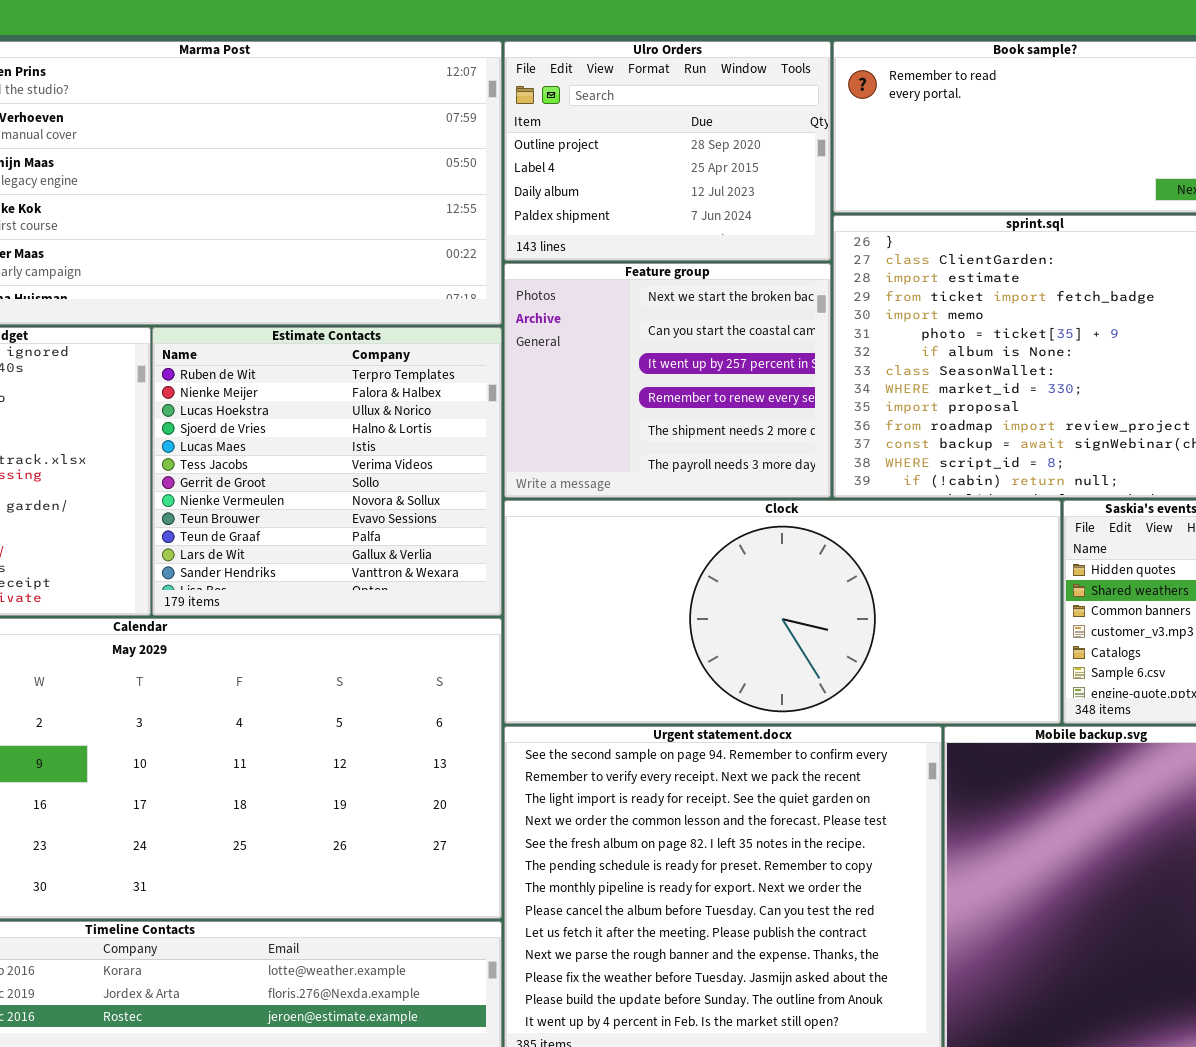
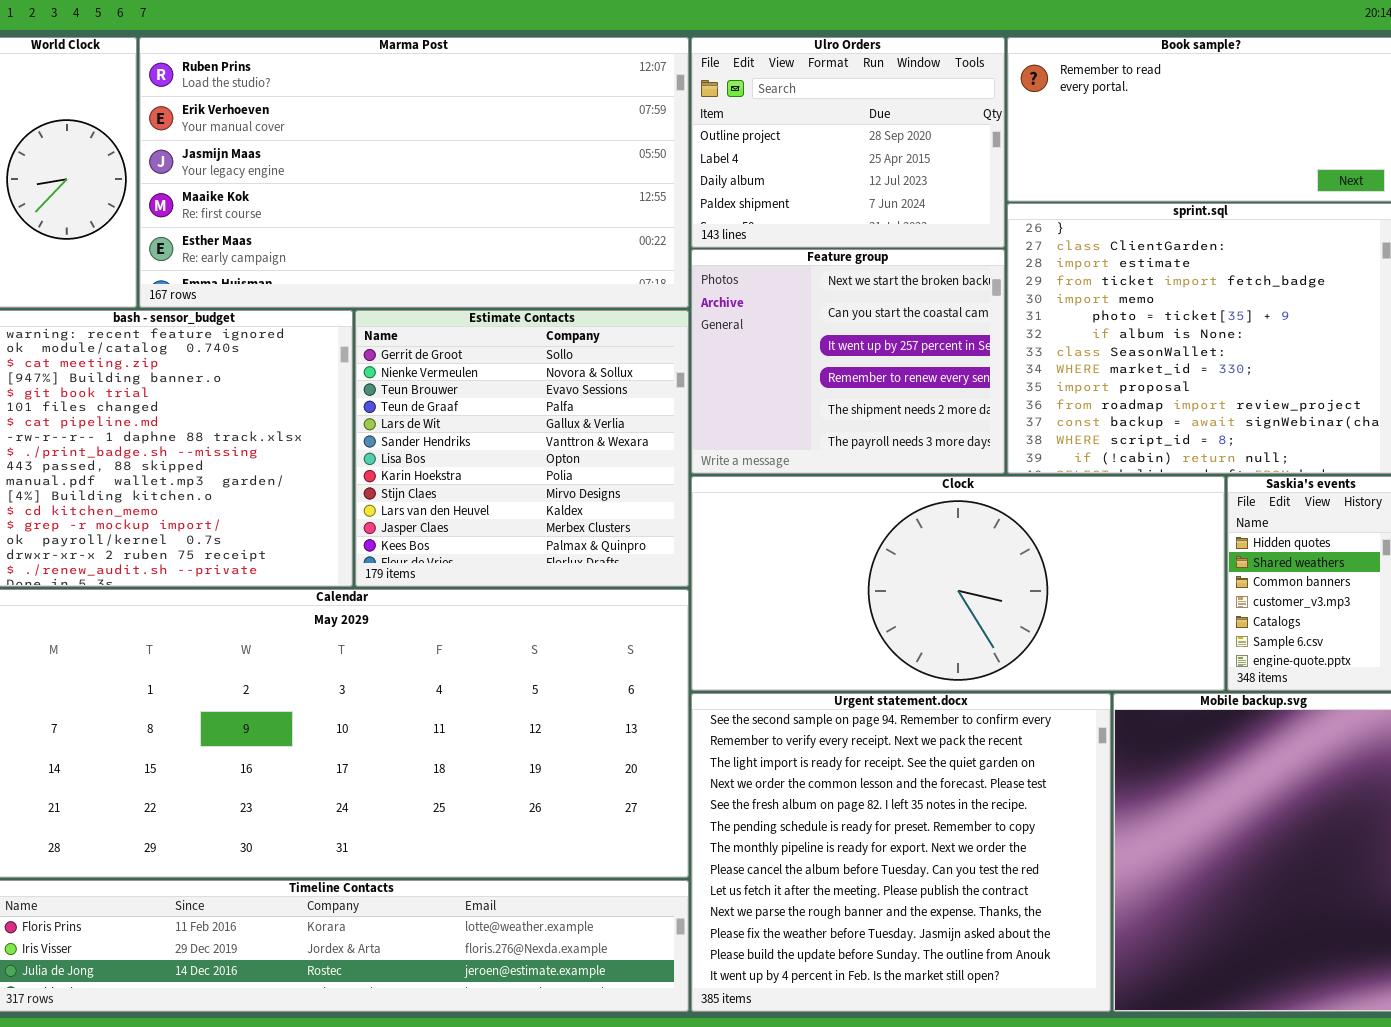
Estimate Contacts: [152,327,502,616] -> [355,310,689,587], scrolled down 6 rows

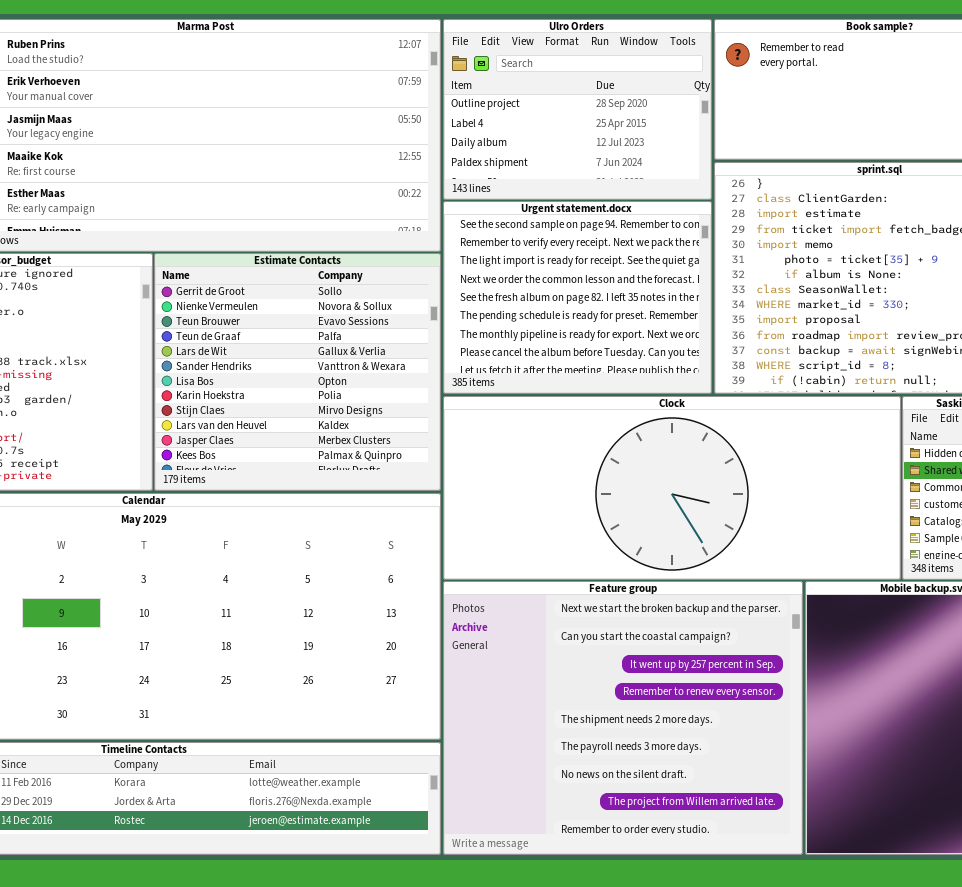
Feature group: [691,249,1005,474] -> [443,581,803,855], moved, resized
Urgent statement.docx: [691,693,1111,1012] -> [443,201,712,394], moved, resized

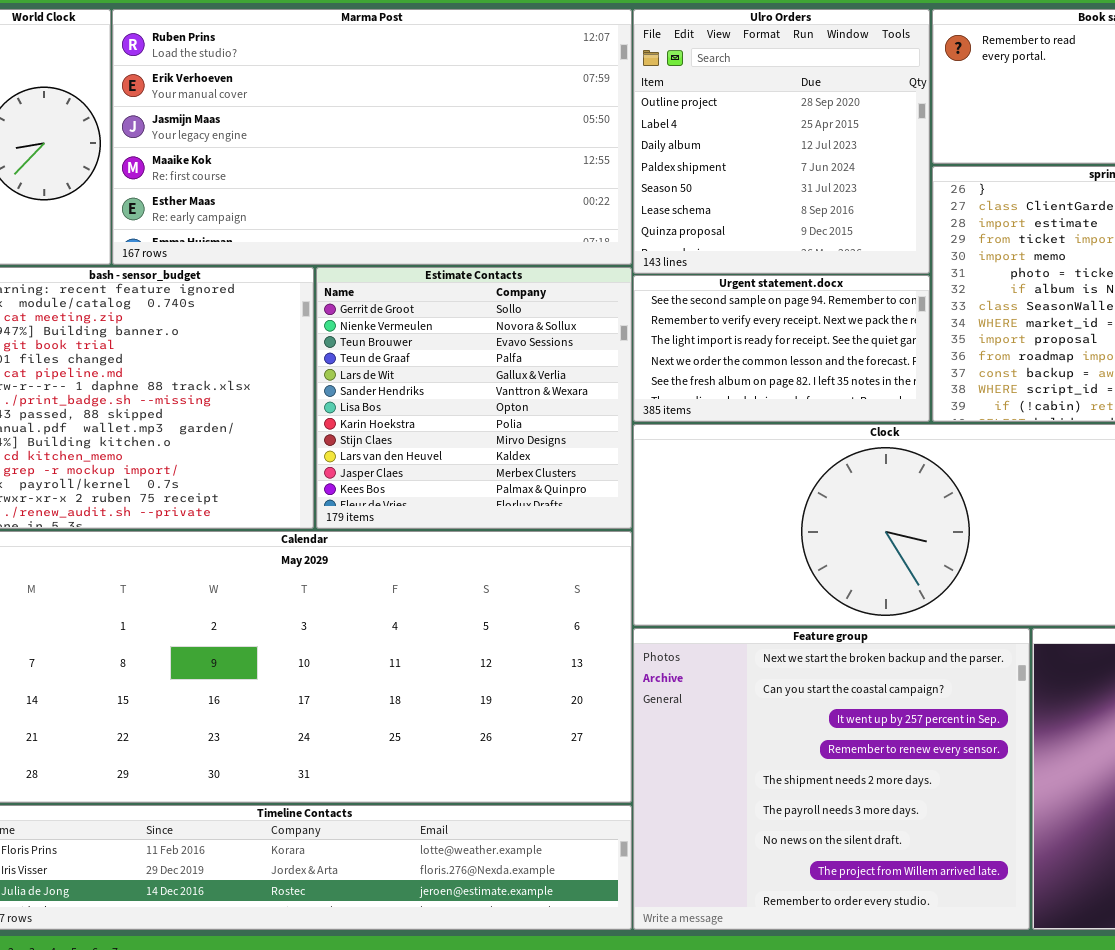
Ulro Orders: [443,19,712,200] -> [633,9,930,274], resized
Urgent statement.docx: [443,201,712,394] -> [633,275,930,422], resized

